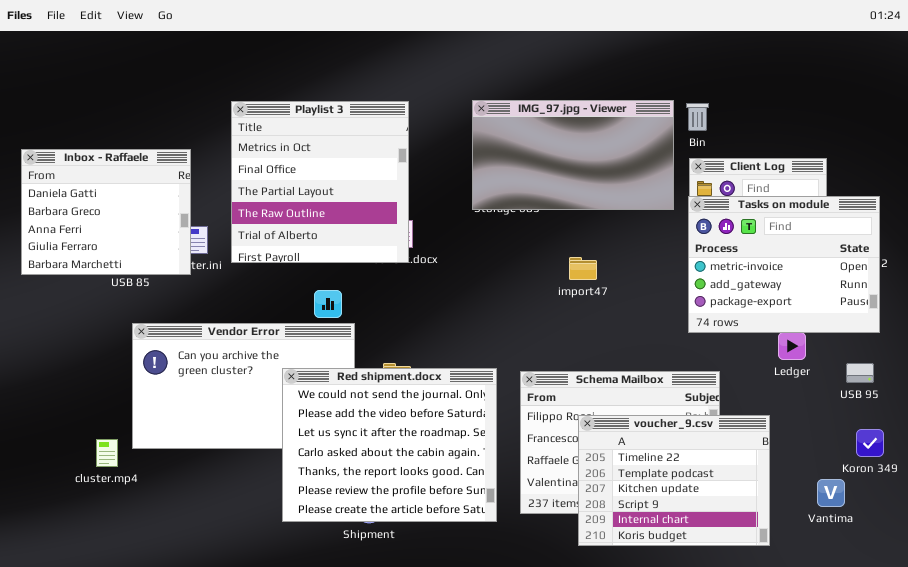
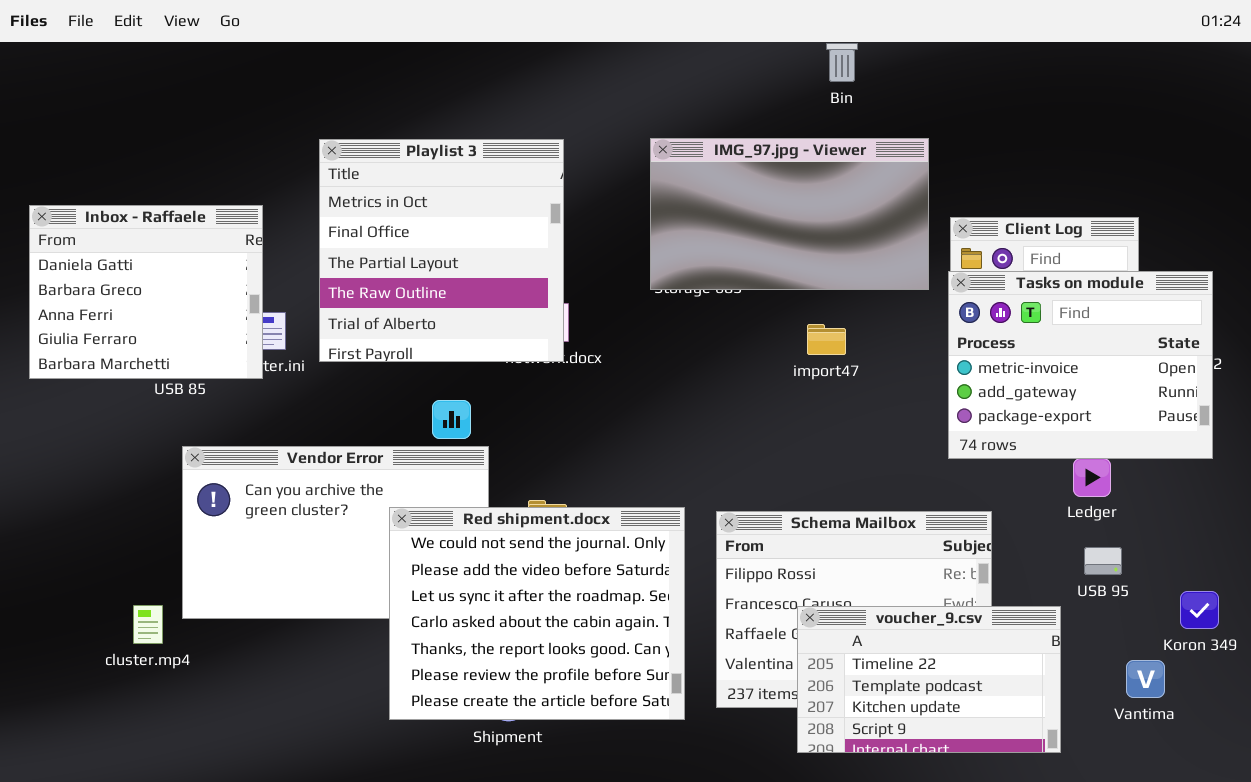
Bin: [686,103,709,131] -> [826,43,858,82], moved
import47: [569,257,597,280] -> [807,324,846,355], moved
USB 95: [846,363,874,383] -> [1084,547,1122,575], moved
voucher_9.csv: [578,415,770,546] -> [797,606,1061,753], resized

